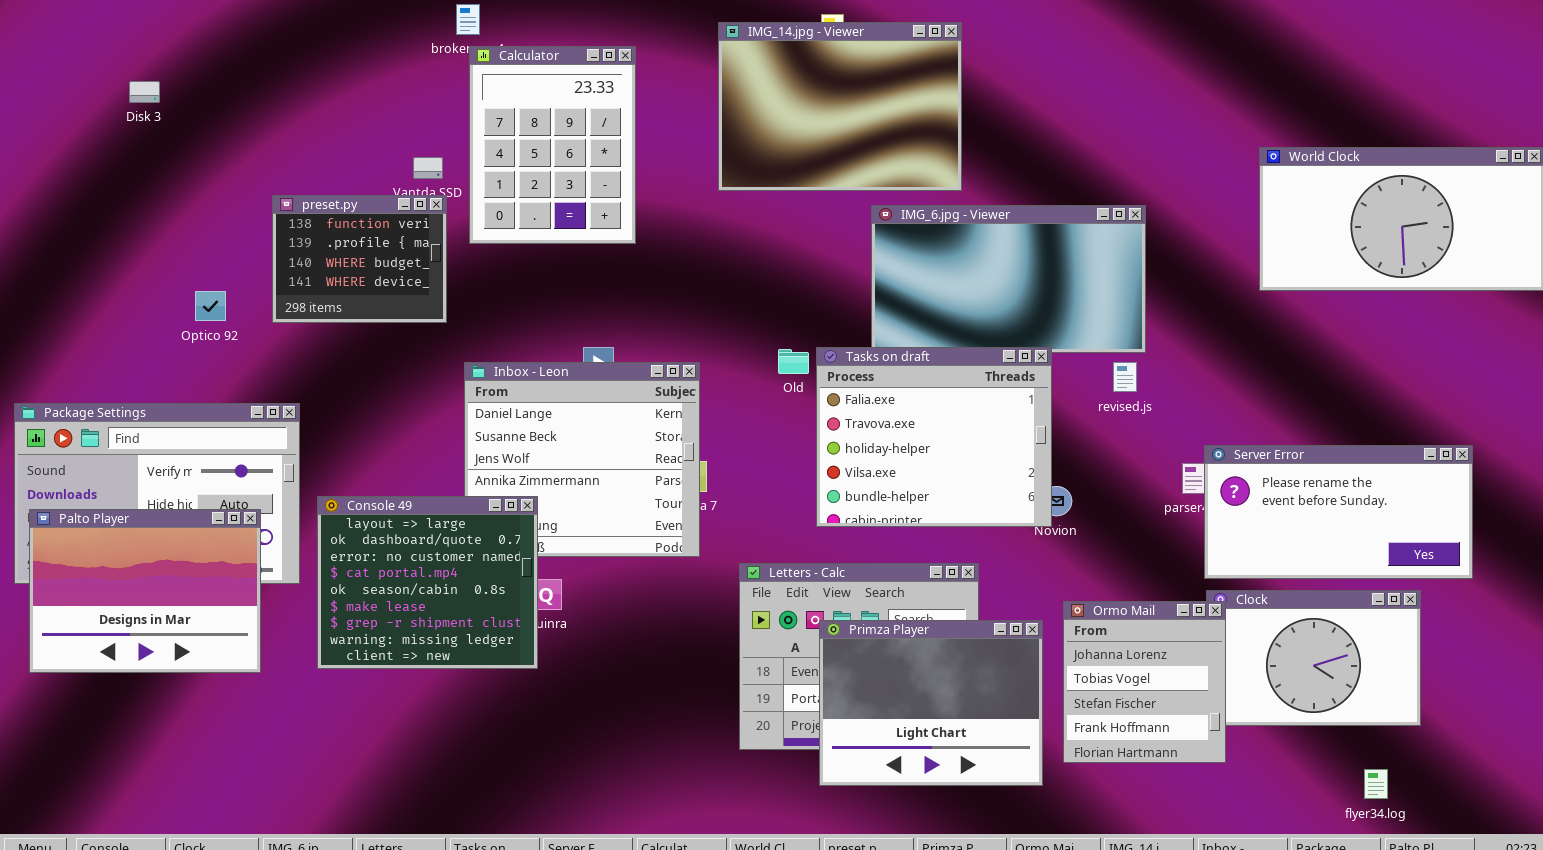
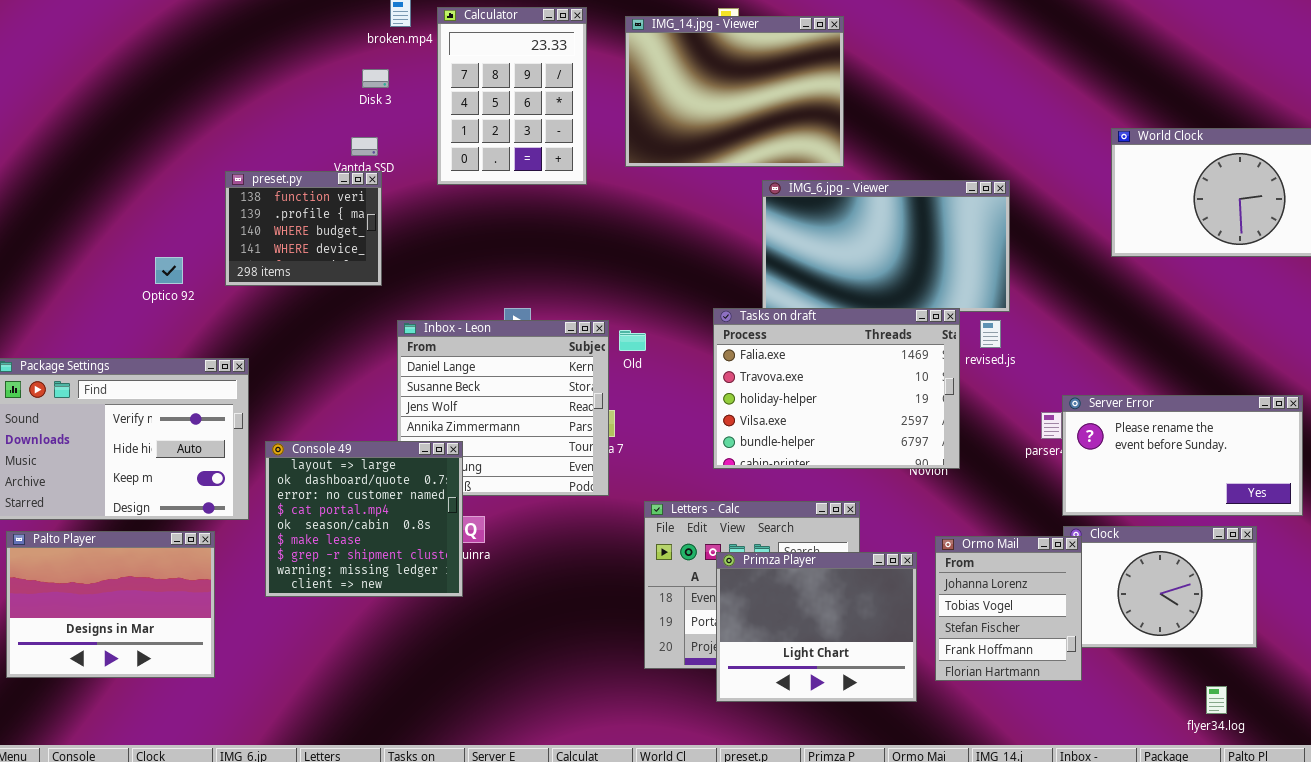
Calculator: [469,46,636,244] -> [437,7,587,185], moved
Disk 3: [129,81,160,103] -> [362,69,389,88], moved
Tasks on draft: [816,347,1052,527] -> [713,308,960,469], resized
Old: [778,349,809,374] -> [619,330,646,351], moved
Palto Player: [29,509,261,673] -> [6,531,215,678], moved

